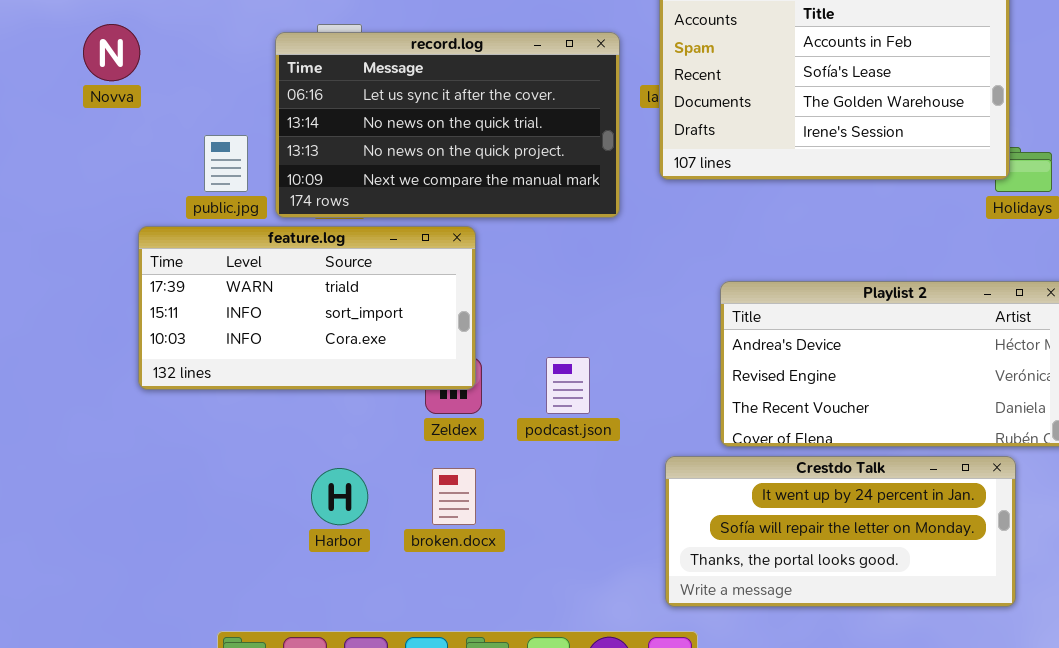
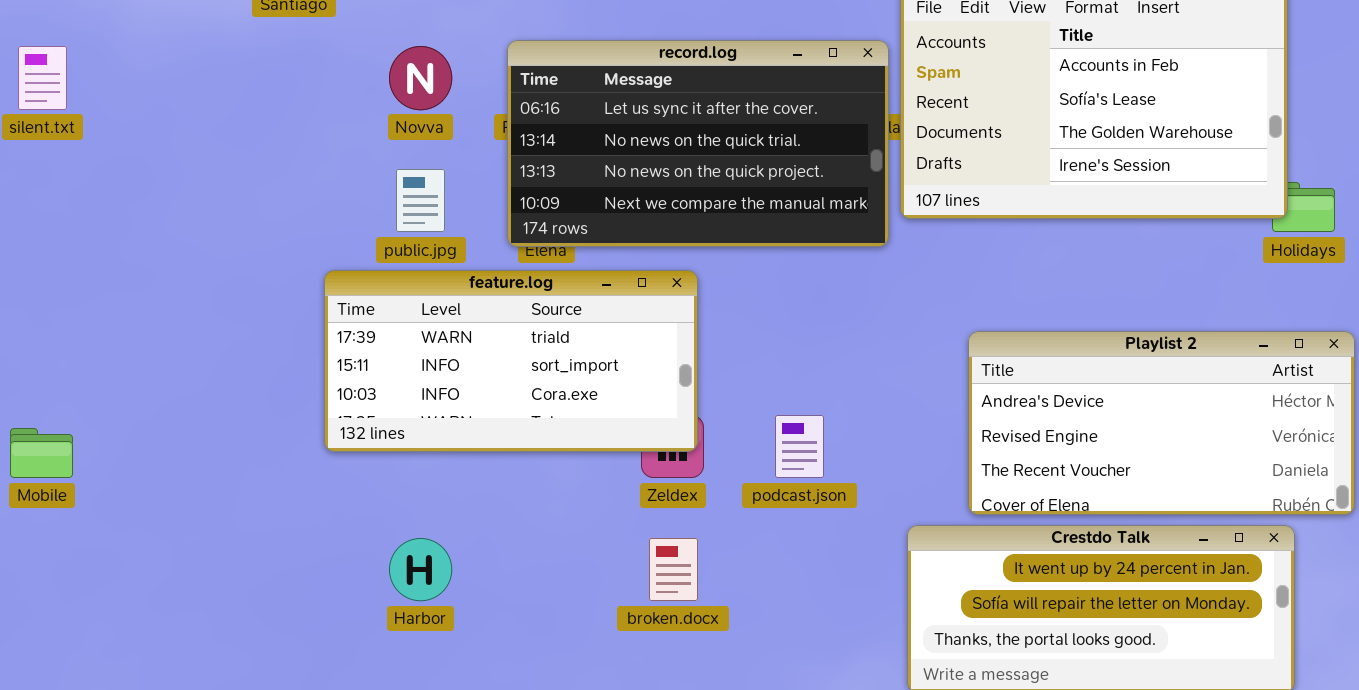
Novva: [83,24,140,81] -> [389,46,452,110], moved
record.log: [275,32,620,218] -> [507,40,889,247], moved
Harbor: [311,468,368,525] -> [389,538,452,601], moved

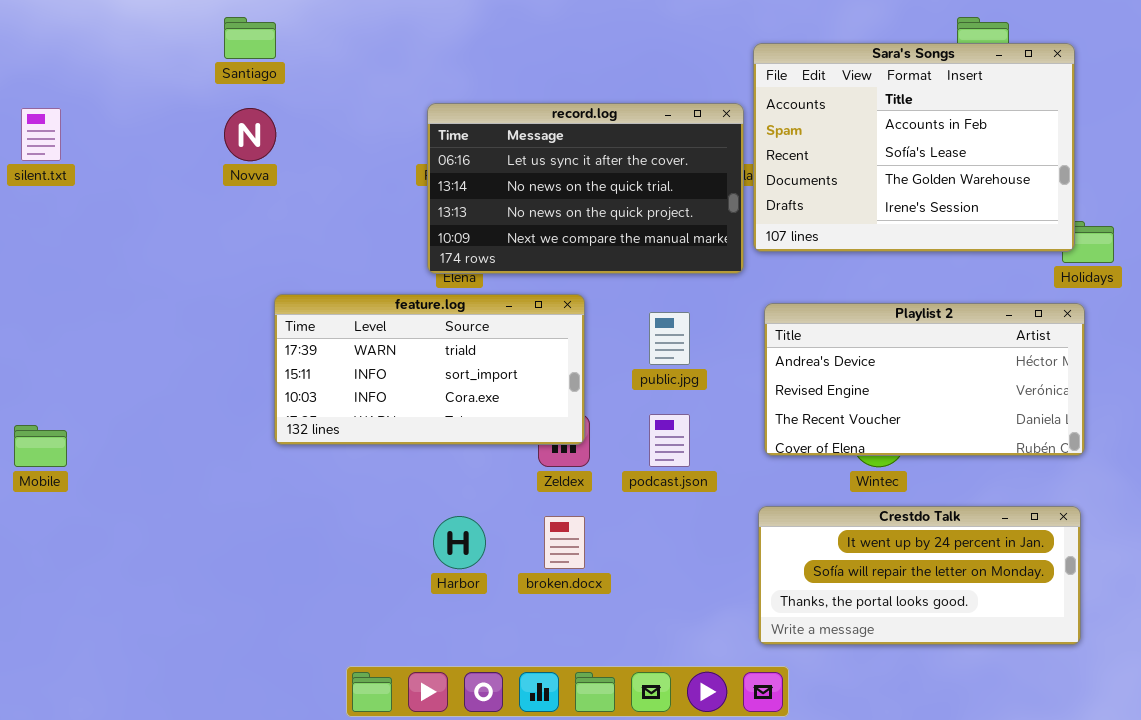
Novva: [389,46,452,110] -> [224,108,276,161], moved
public.jpg: [396,169,445,232] -> [649,312,690,365], moved
Playlist 2: [968,331,1355,515] -> [764,303,1085,456], moved
Harbor: [389,538,452,601] -> [433,516,486,569], moved

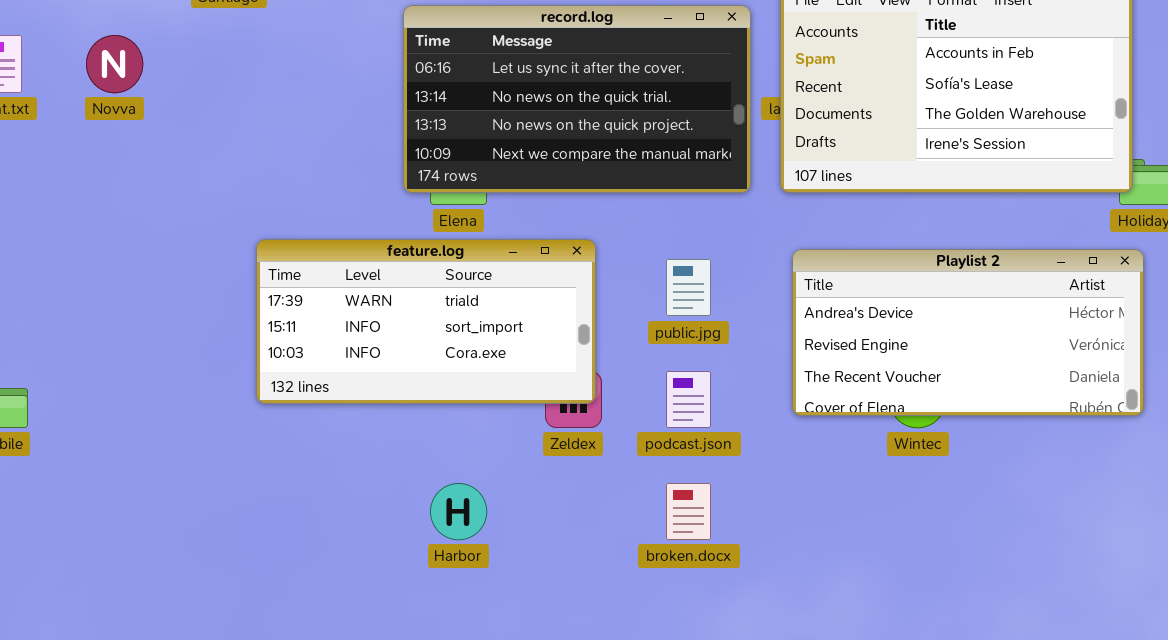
record.log: [427,103,744,274] -> [403,5,751,193], moved
Novva: [224,108,276,161] -> [86,35,143,93], moved
Crestdo Talk: [758,506,1081,645] -> none, closed
broken.docx: [544,516,585,569] -> [666,483,711,540], moved

